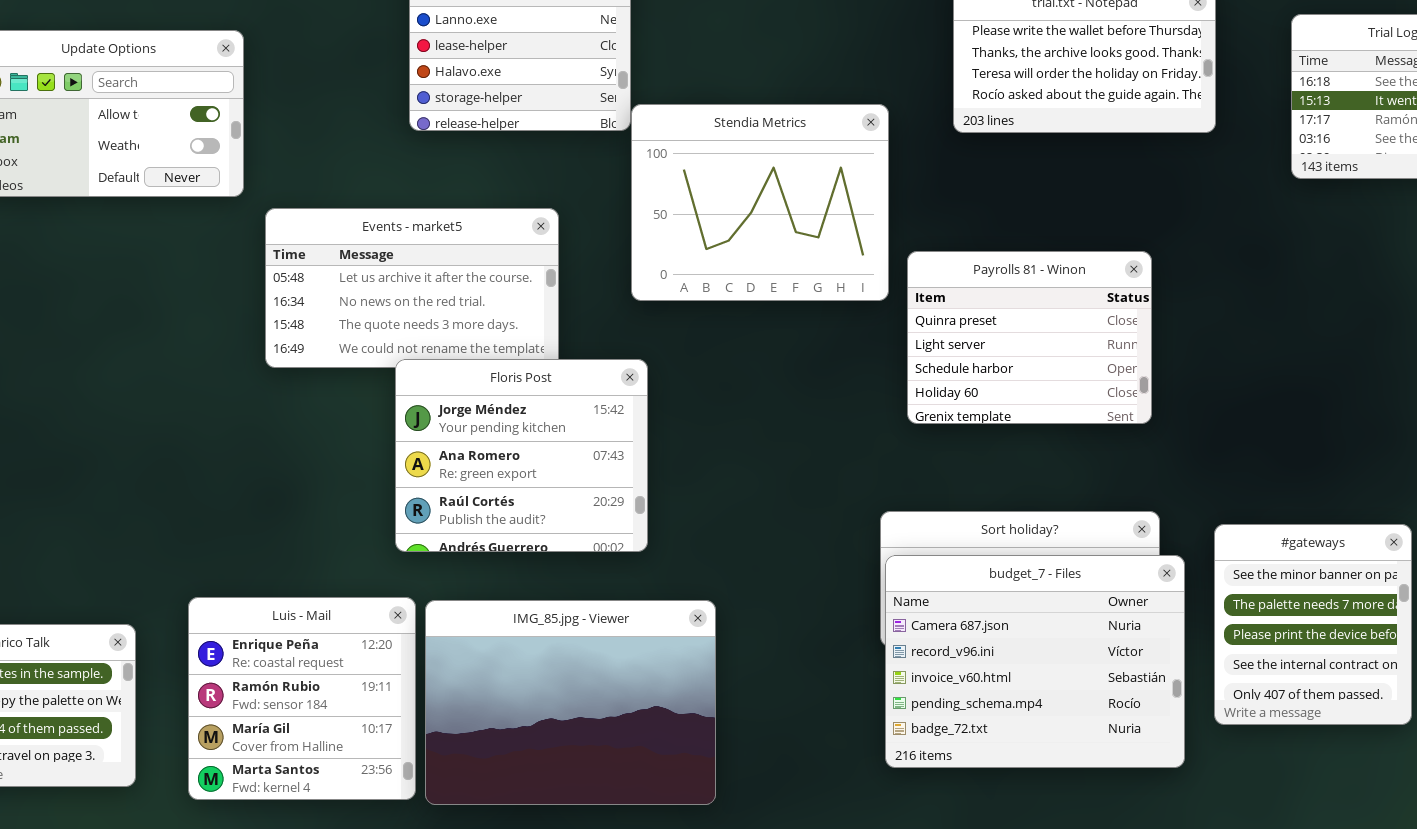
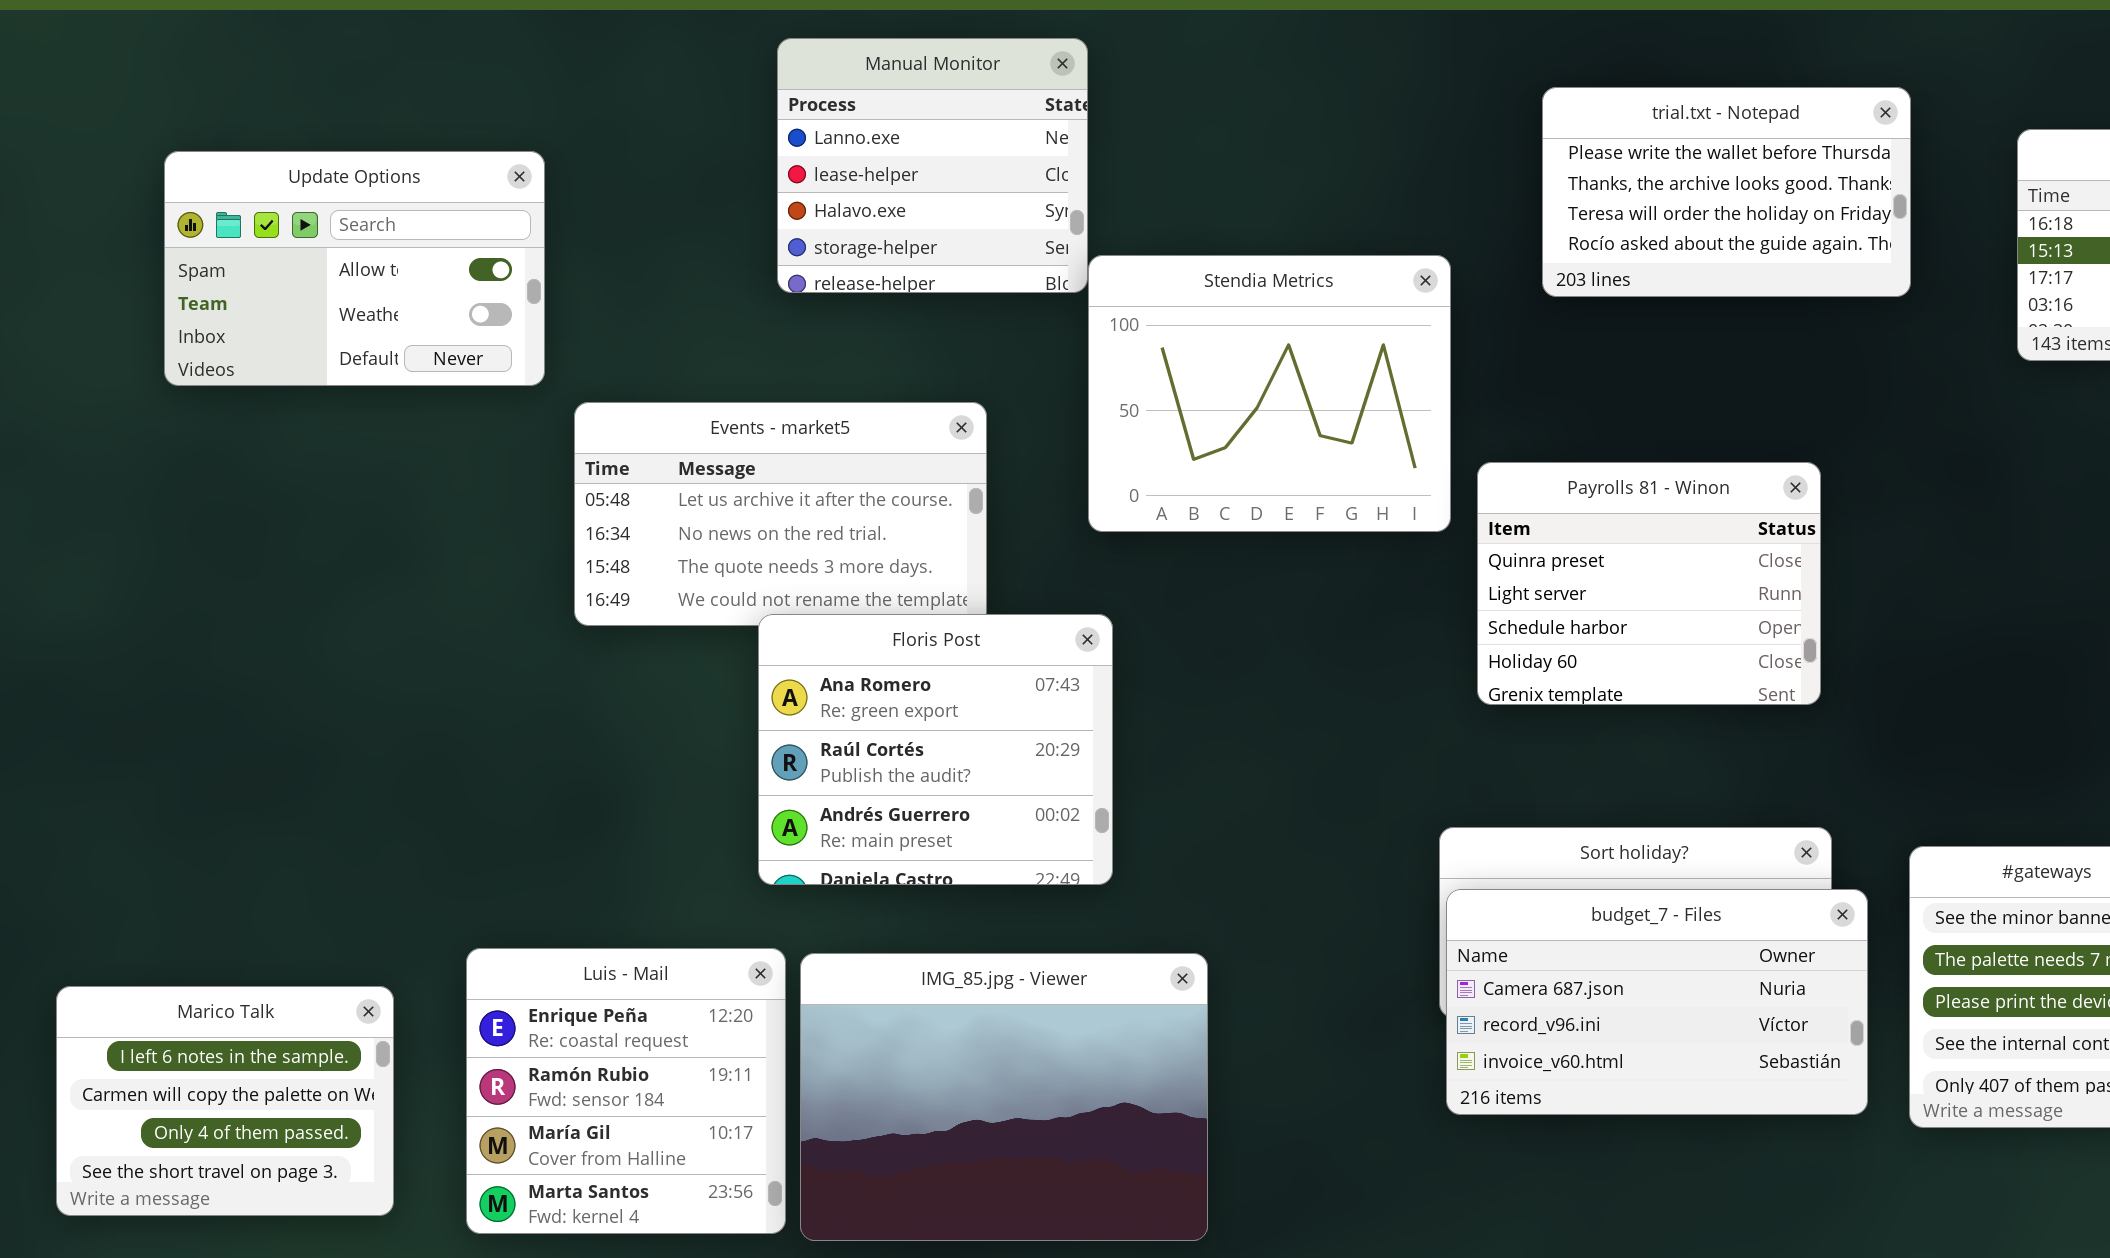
Floris Post: [395,359,648,552] -> [758,614,1113,885], scrolled down 1 row
budget_7 - Files: [885,555,1185,768] -> [1446,889,1868,1115], resized

